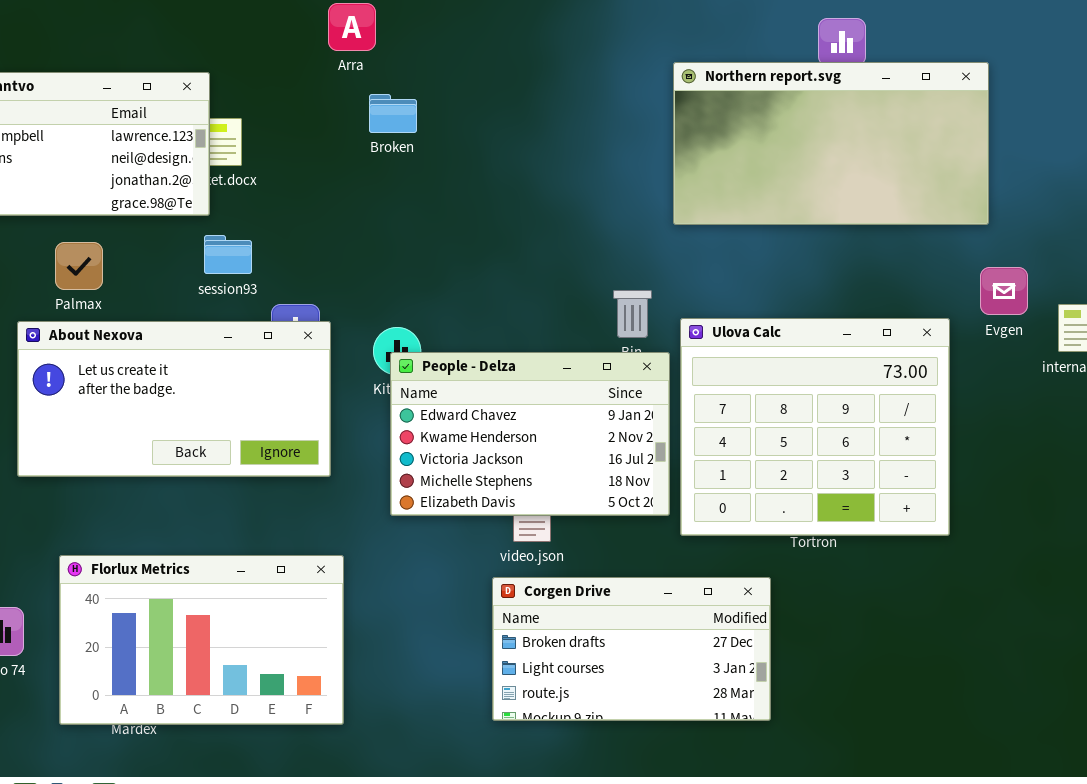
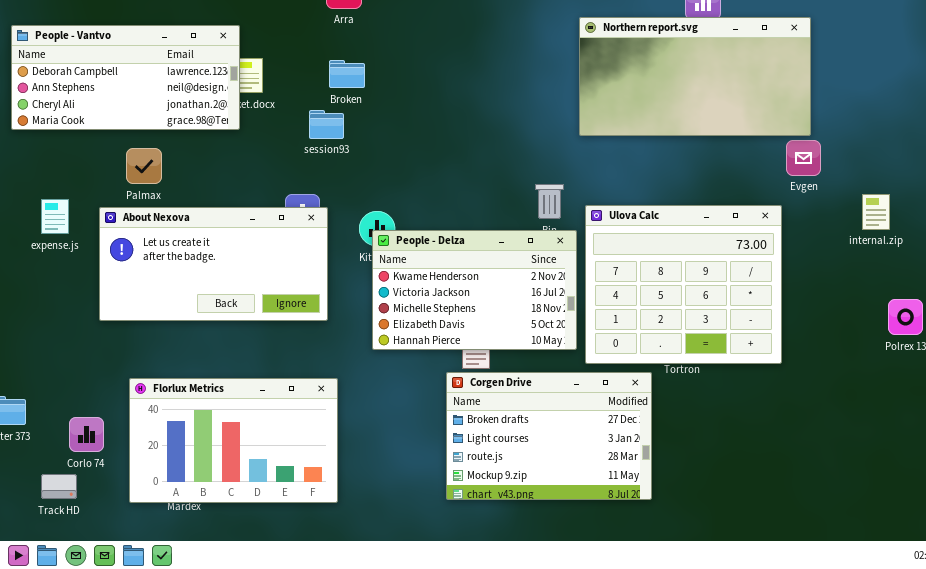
Broken: [369,94,417,133] -> [329,60,365,88], moved
session93: [204,235,252,274] -> [309,110,344,139], moved
Evgen: [980,267,1028,315] -> [786,140,821,176], moved
People - Delza: [390,352,670,516] -> [372,230,577,350], scrolled down 1 row
Corgen Drive: [492,577,771,721] -> [446,372,652,500], resized

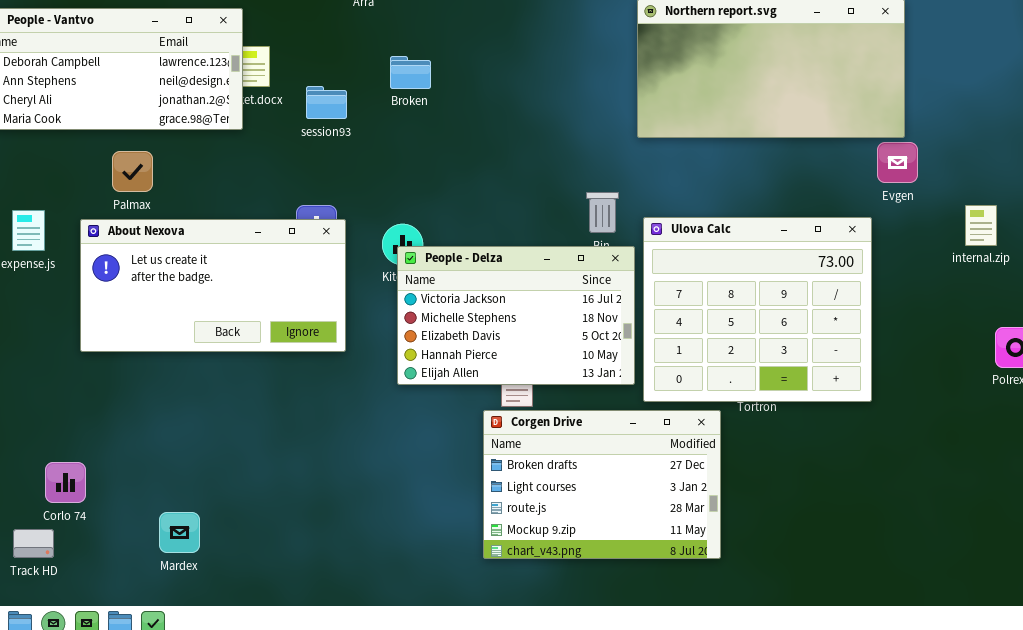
Broken: [329,60,365,88] -> [390,56,431,89], moved
session93: [309,110,344,139] -> [306,86,347,119], moved
People - Delza: [372,230,577,350] -> [397,246,635,385], scrolled down 1 row
Florlux Metrics: [129,378,338,503] -> none, closed

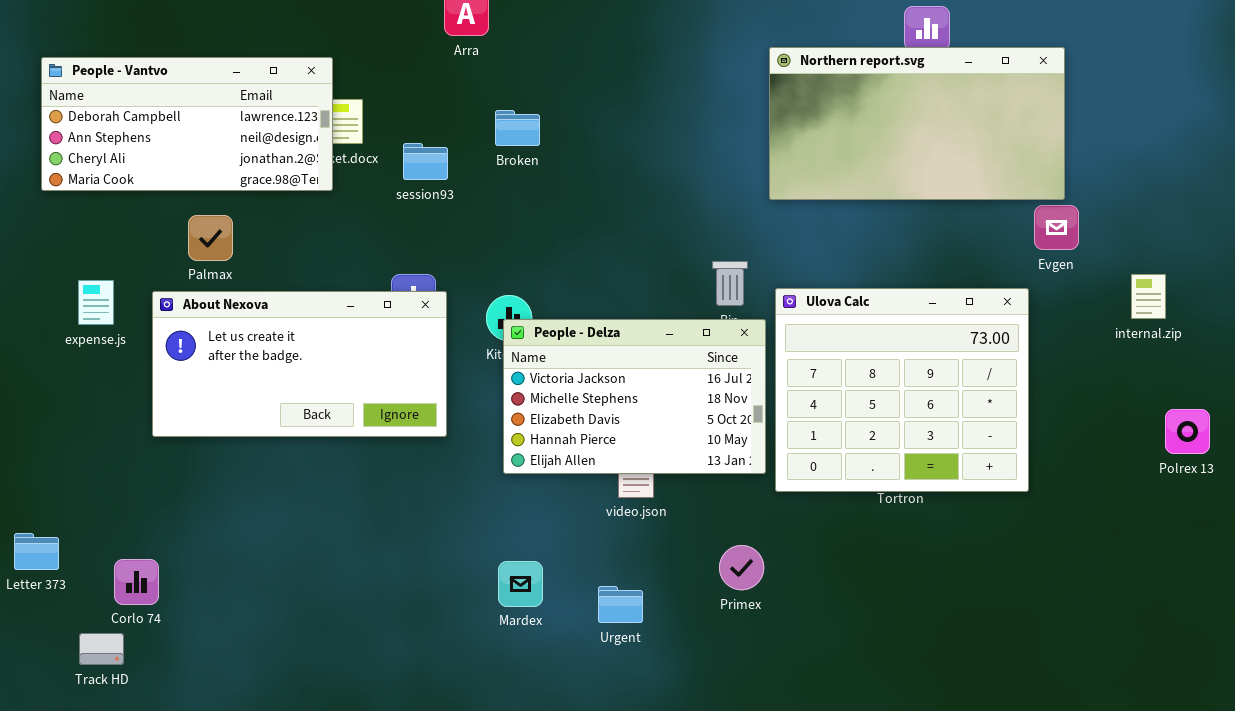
Corgen Drive: [483,410,721,559] -> none, closed
Mardex: [159,512,200,553] -> [498,561,543,607], moved

